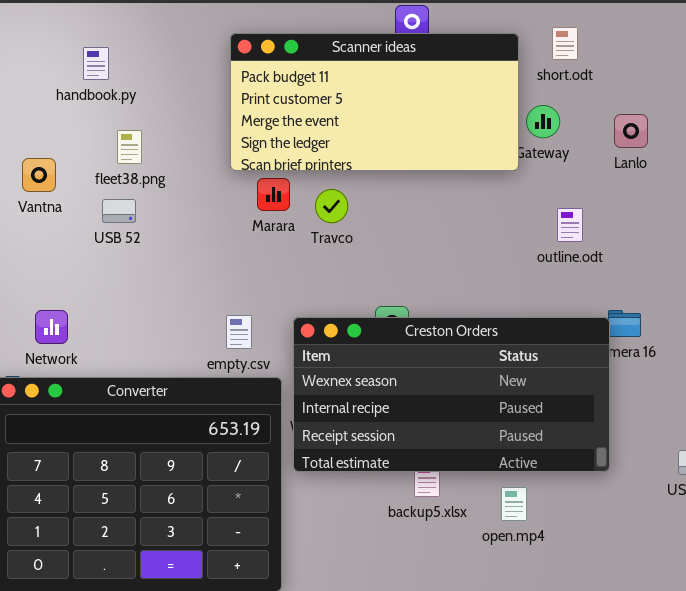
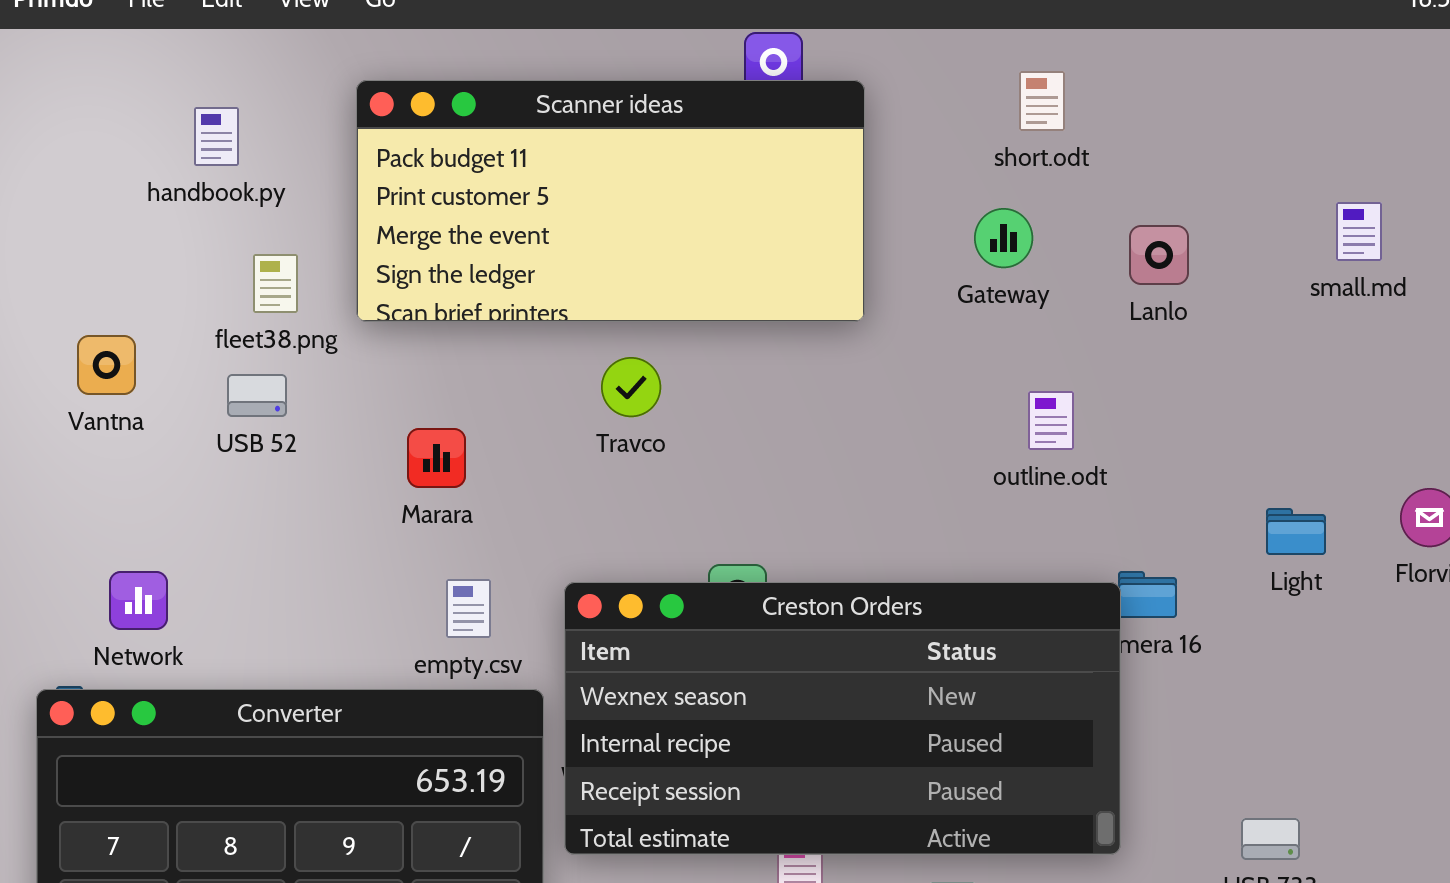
Scanner ideas: [230,33,519,171] -> [356,80,865,322], moved
Vantna: [22,158,56,192] -> [77,335,136,395], moved
Marara: [257,178,290,211] -> [407,428,466,488], moved

